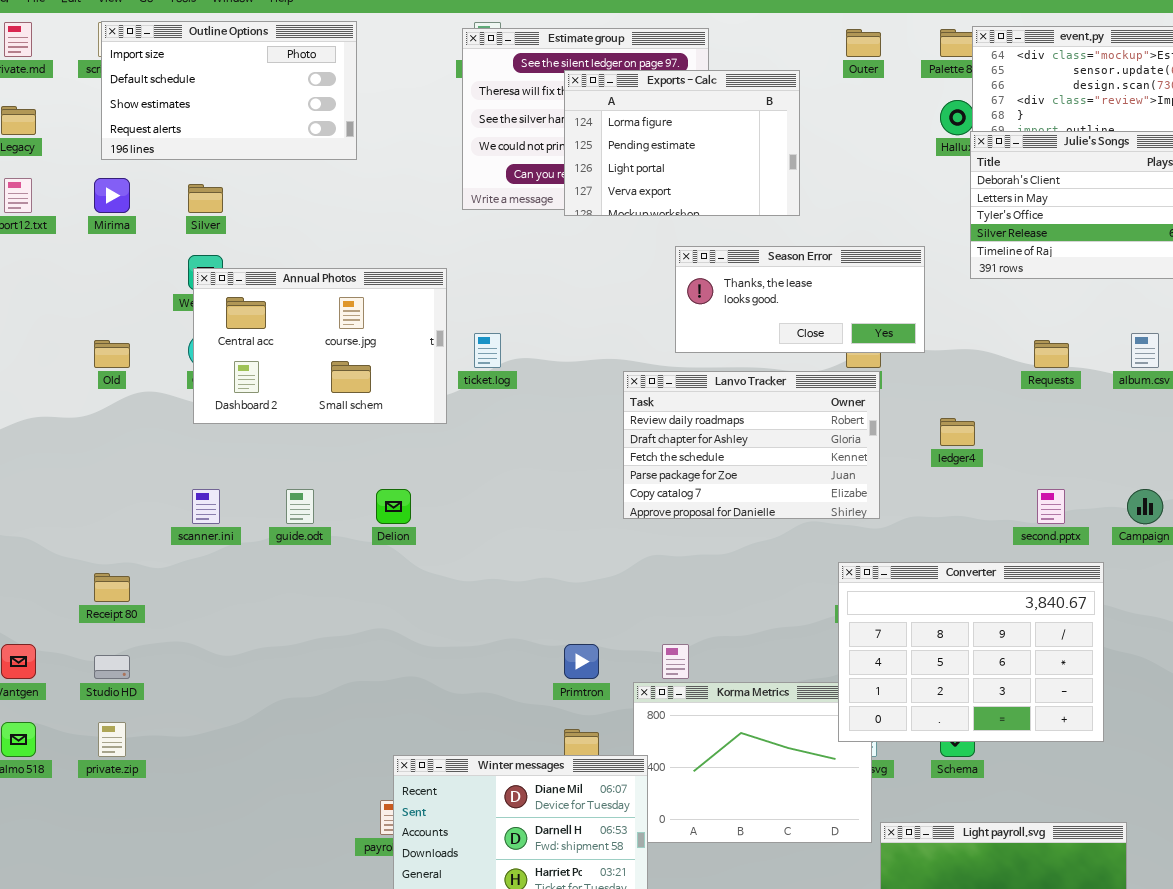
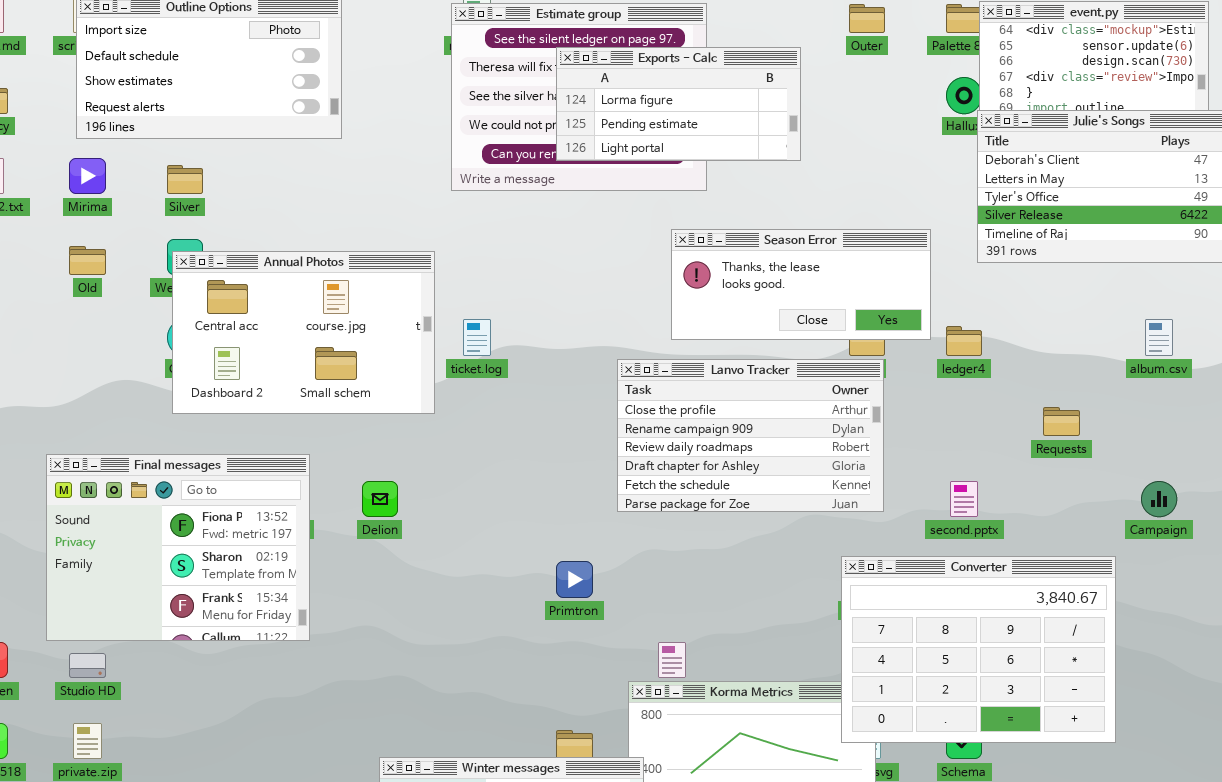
Exports - Calc: [564,70,800,216] -> [556,47,801,161], resized
Old: [94,340,130,368] -> [69,246,106,275], moved
Requests: [1034,340,1069,368] -> [1043,407,1080,436], moved
Lanvo Tracker: [623,371,880,519] -> [617,359,884,512], scrolled up 2 rows
ledger4: [940,418,975,446] -> [946,326,982,356], moved
Final messages: none -> [46,454,310,641], opened
second.pptx: [1037,489,1065,524] -> [950,481,978,517], moved
Primtron: [564,644,599,679] -> [556,561,593,598], moved

